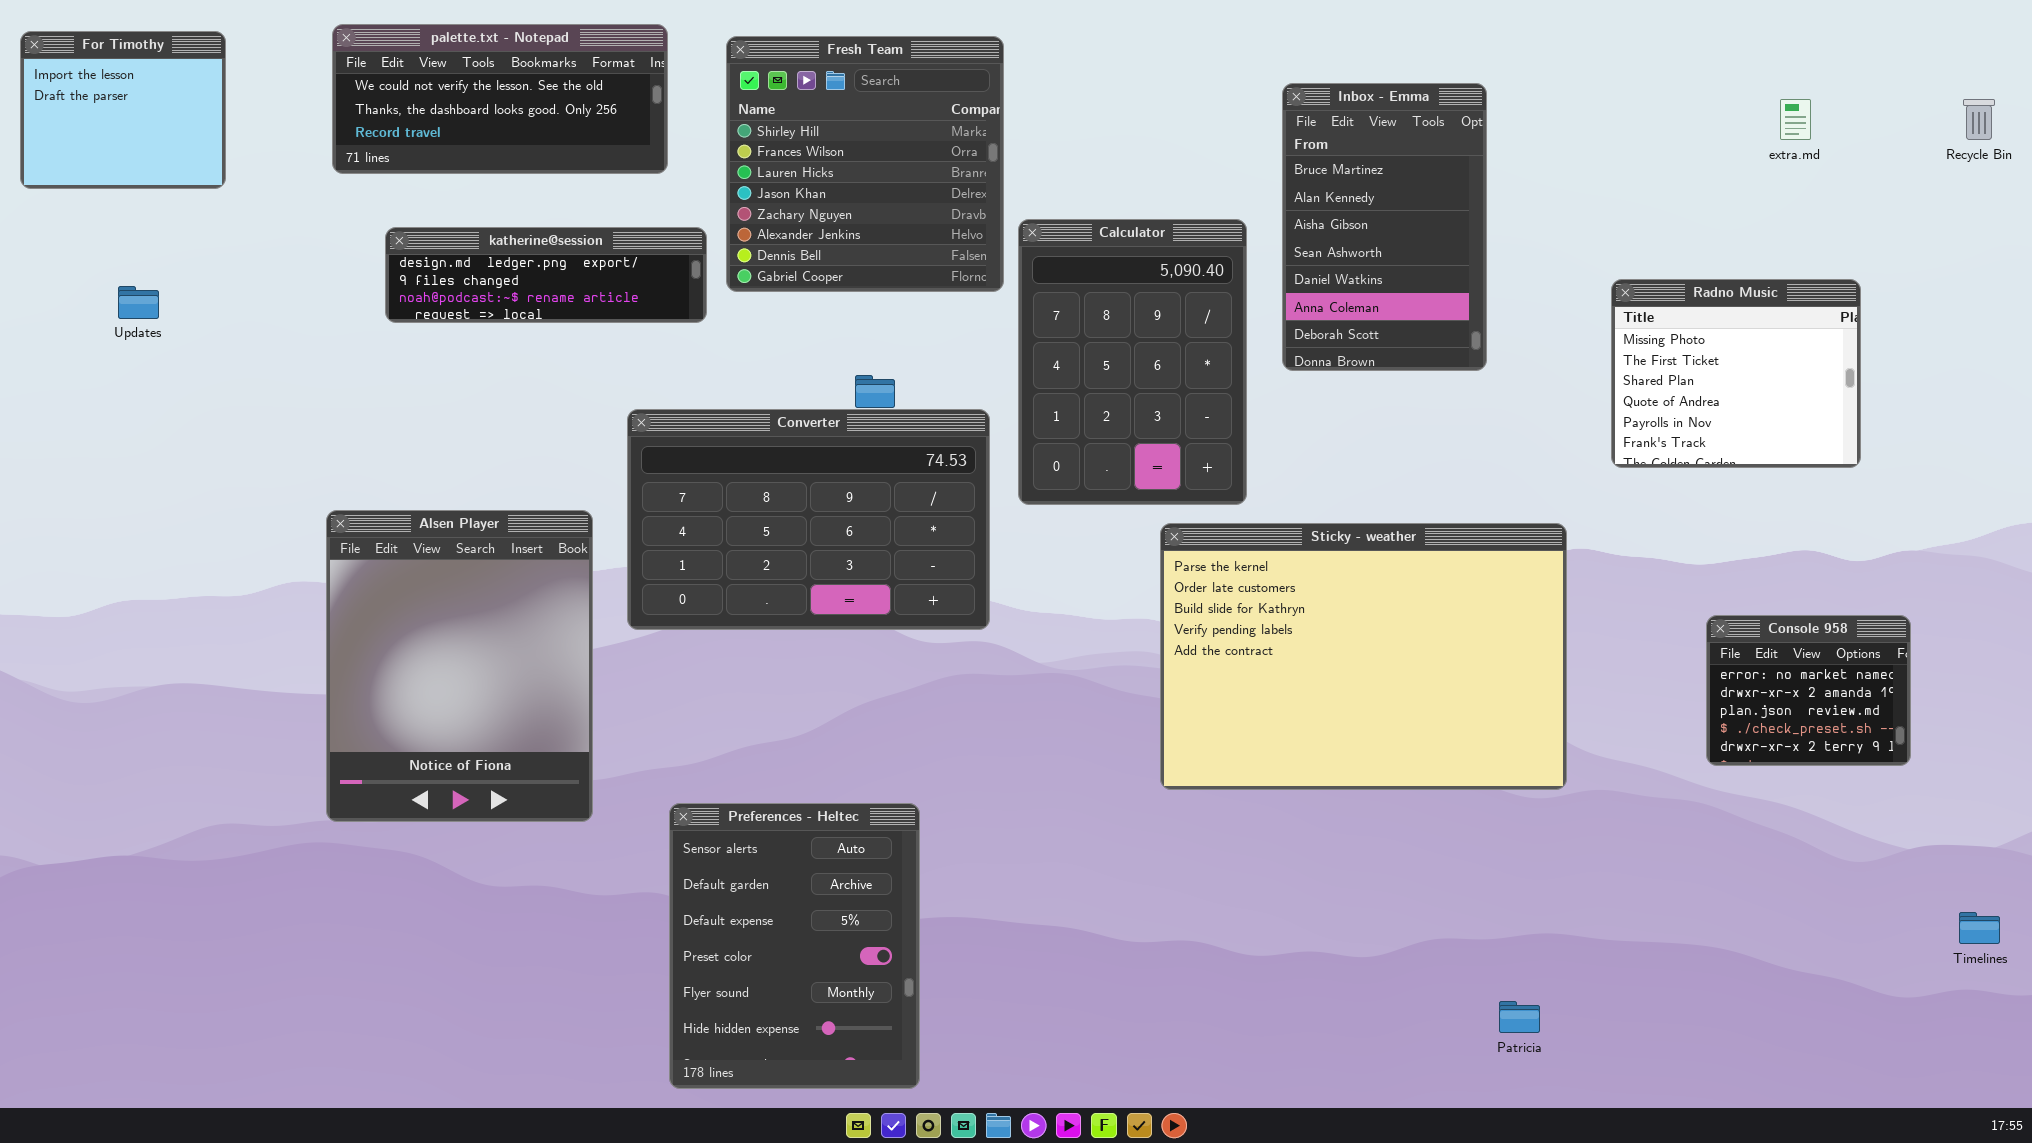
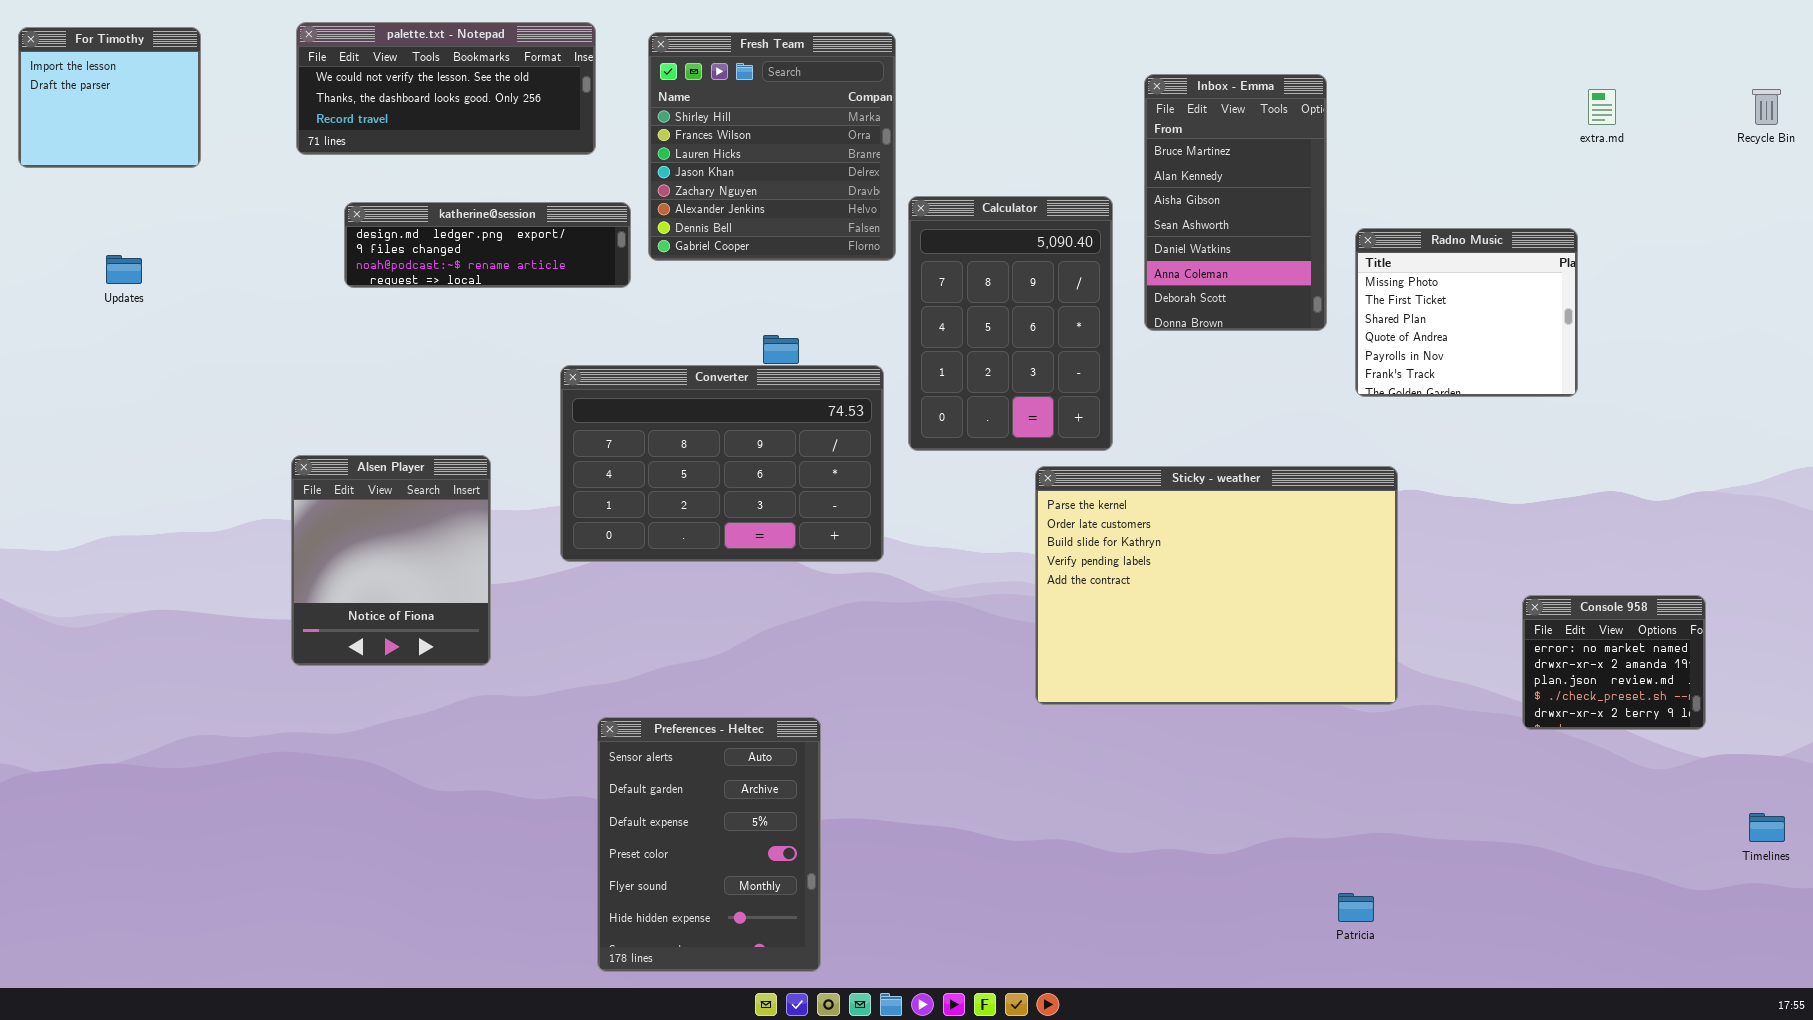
Radno Music: [1611,279,1861,468] -> [1355,228,1578,397], moved
Alsen Player: [326,510,593,822] -> [291,455,491,666], resized
Console 958: [1706,615,1911,766] -> [1522,595,1706,730], moved

